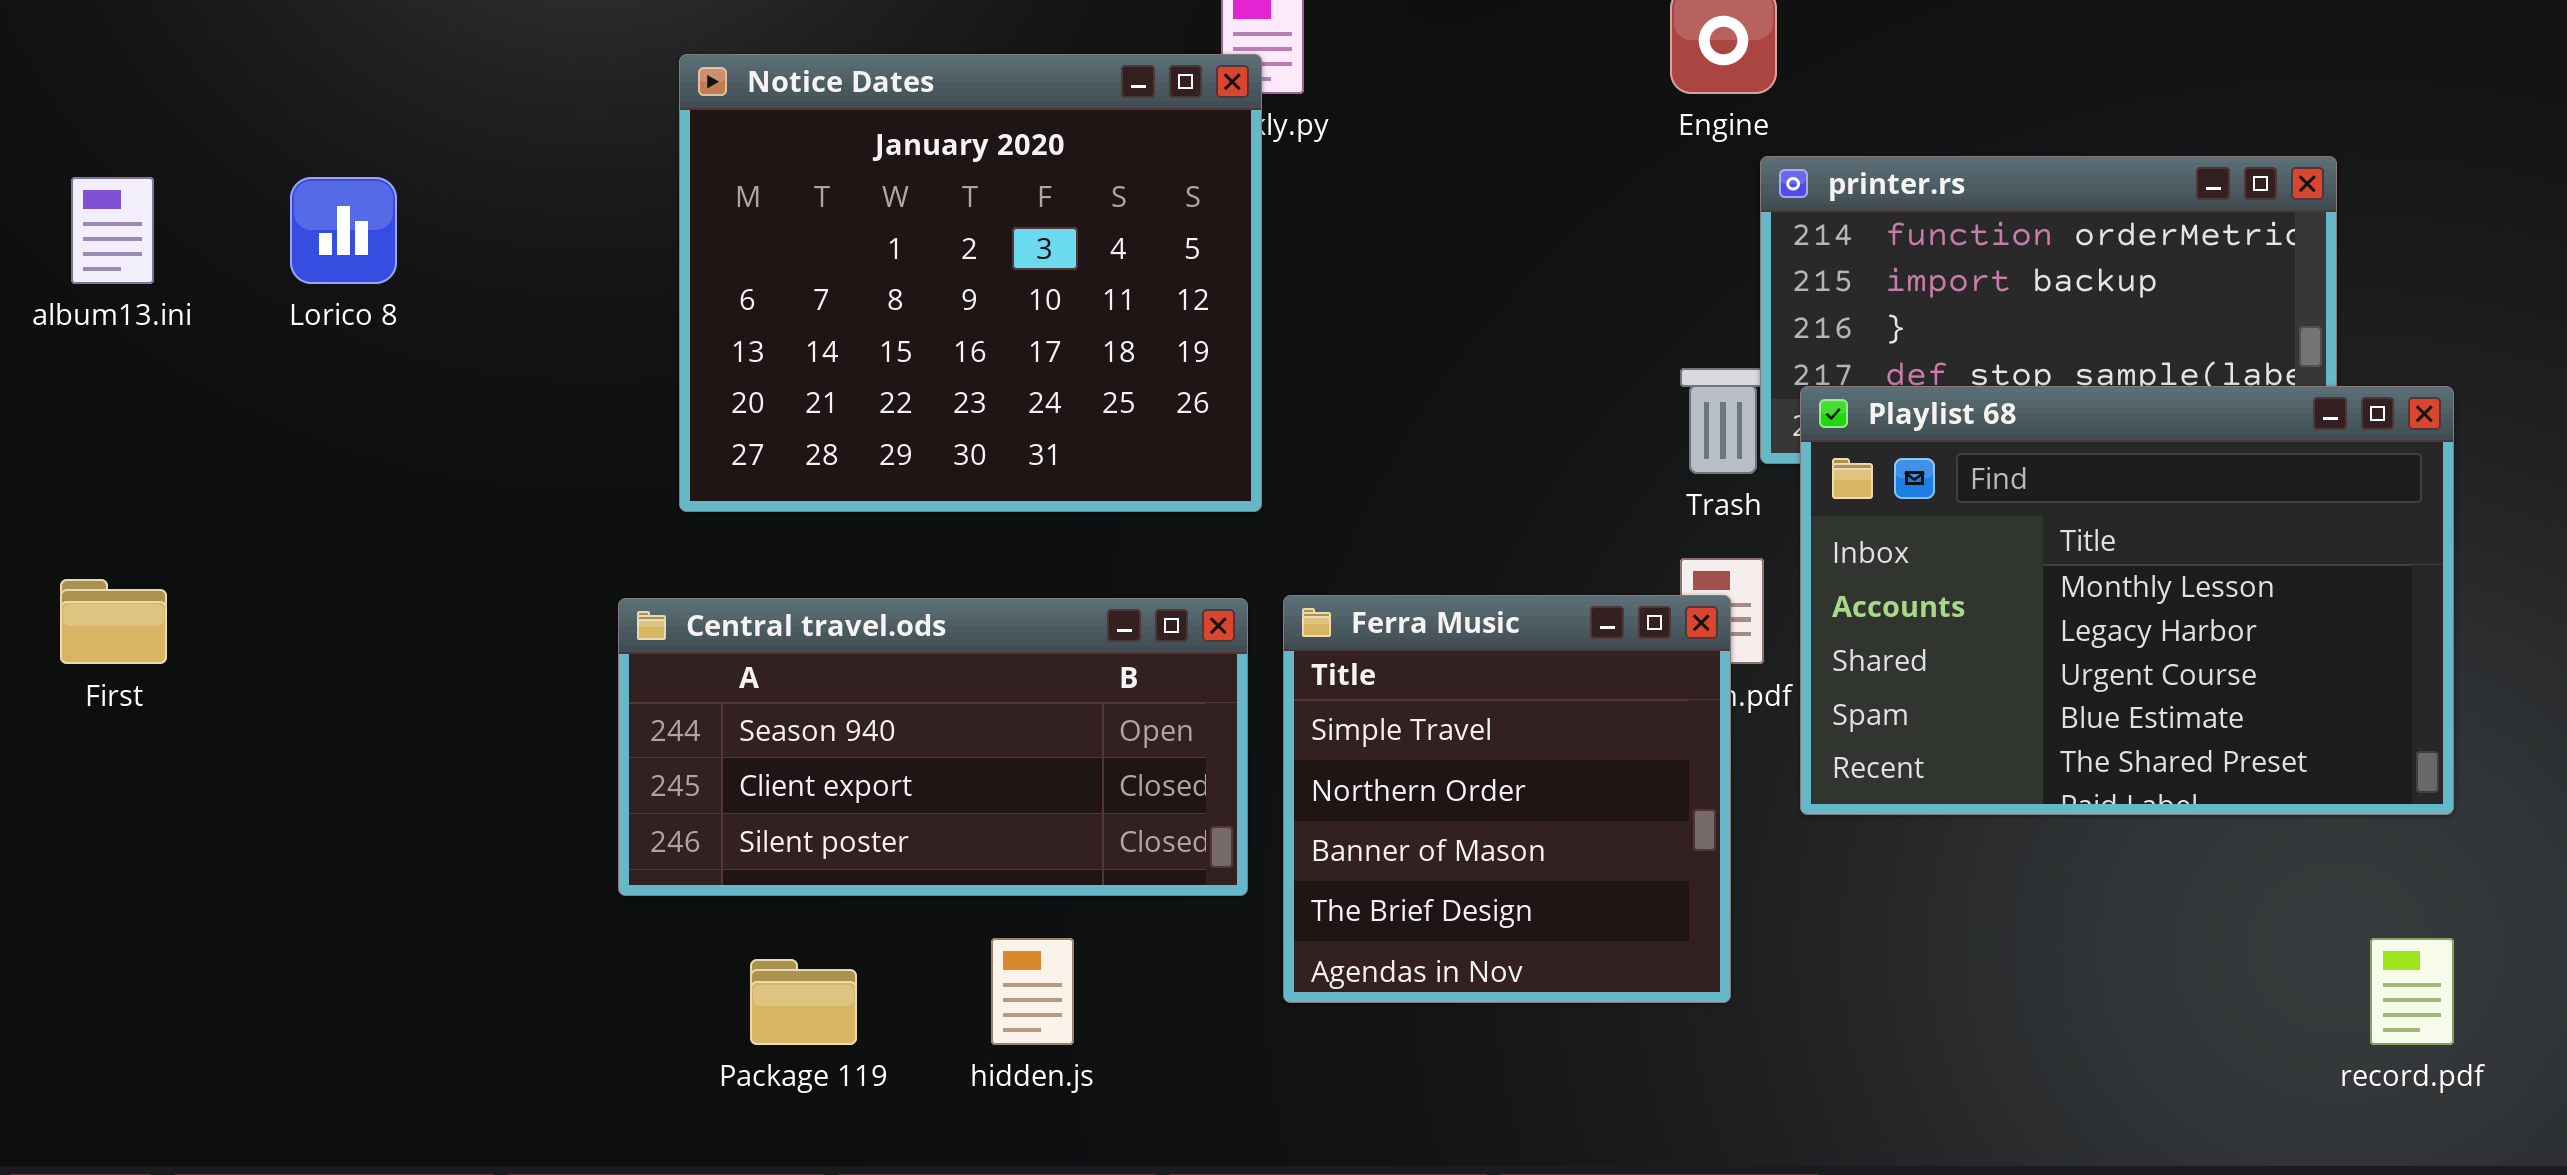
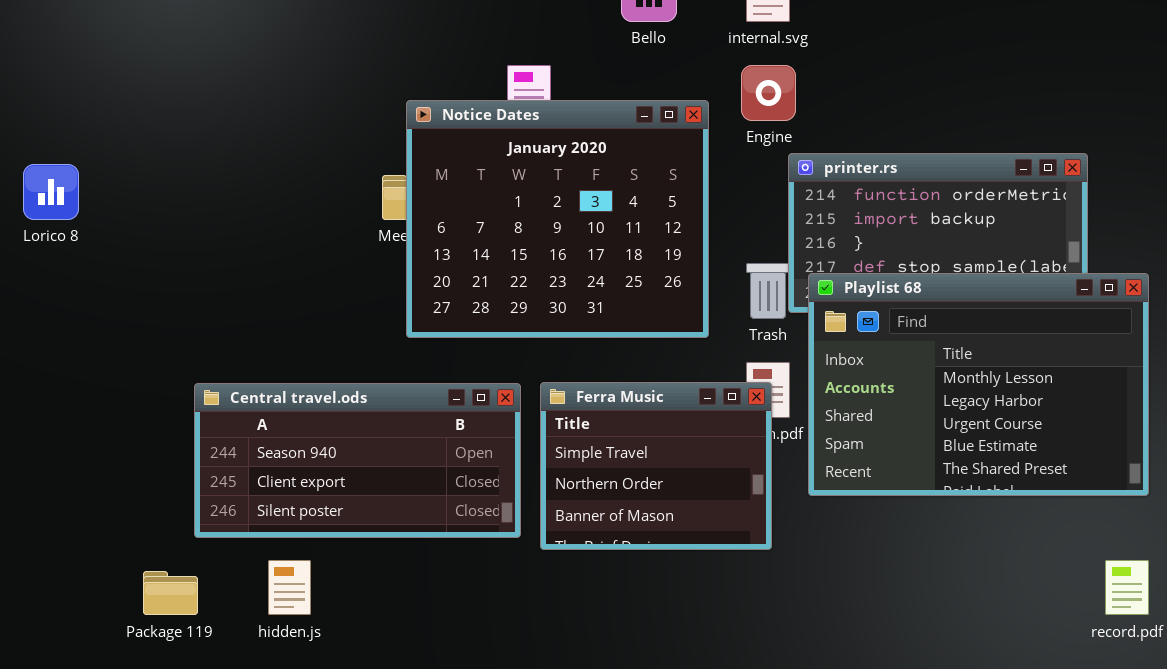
Notice Dates: [679,54,1262,512] -> [406,100,709,338], moved
Ferra Music: [1283,595,1731,1003] -> [540,382,772,550], resized
hidden.js: [991,938,1074,1045] -> [268,560,311,615], moved
Package 119: [750,959,857,1045] -> [143,571,198,615], moved

